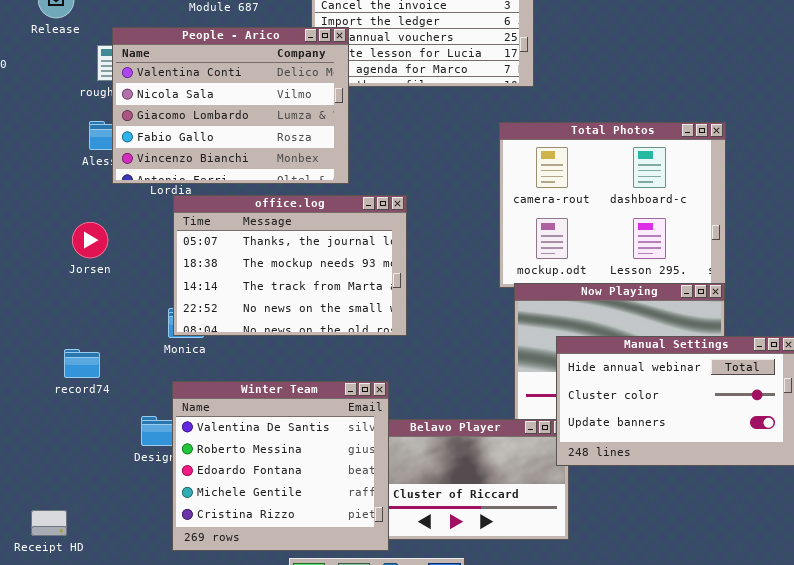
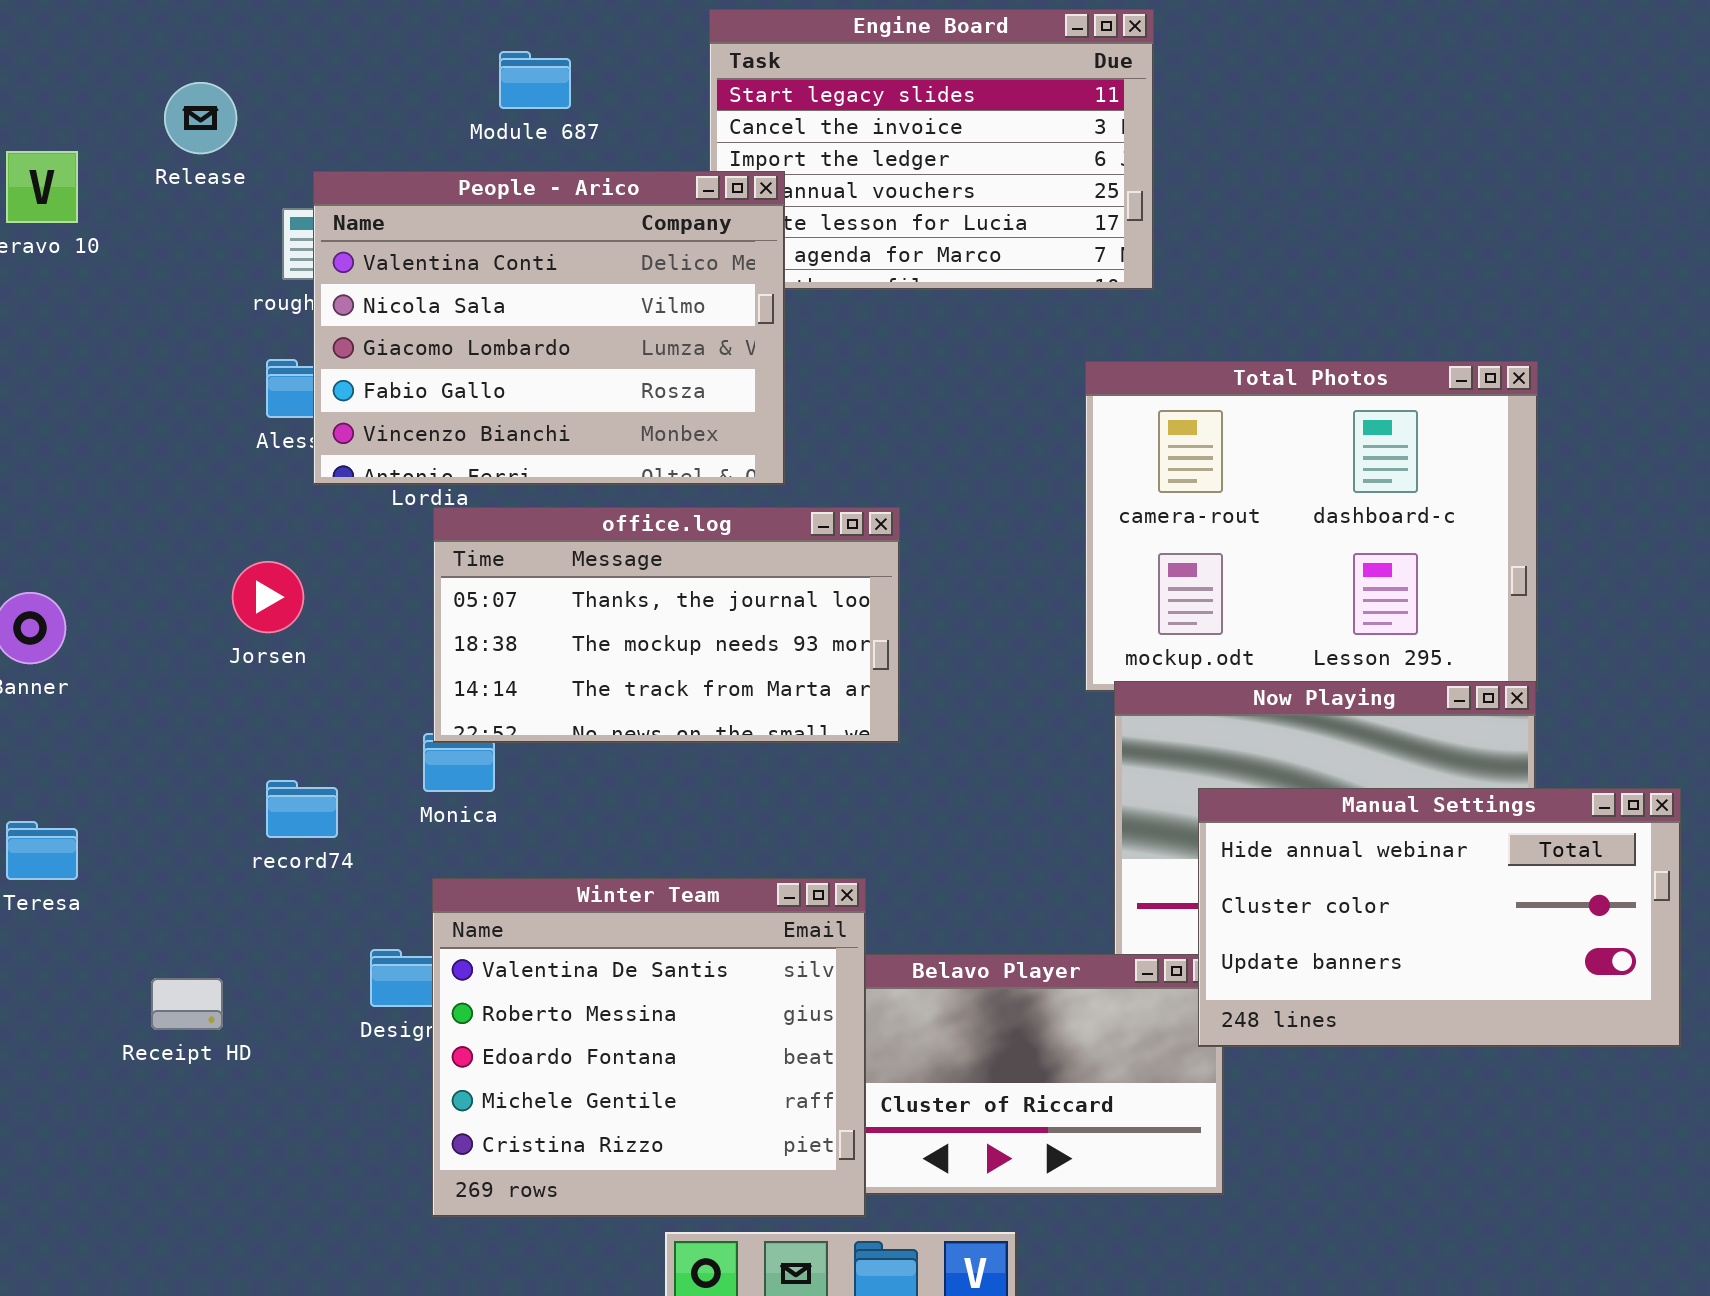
office.log: [173,195,407,336] -> [433,507,900,743], resized
record74: [64,349,100,378] -> [266,780,338,838], moved
Receipt HD: [31,510,67,536] -> [151,978,223,1030], moved

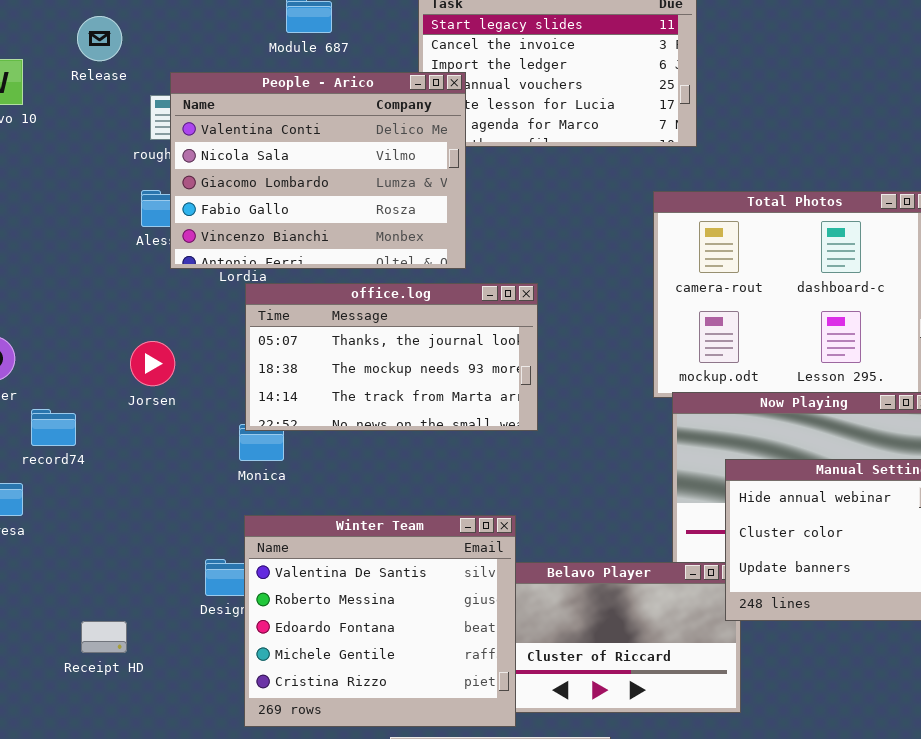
Jorsen: [232,561,304,633] -> [130,341,175,386], moved
record74: [266,780,338,838] -> [31,409,76,446], moved
Receipt HD: [151,978,223,1030] -> [81,621,127,653], moved

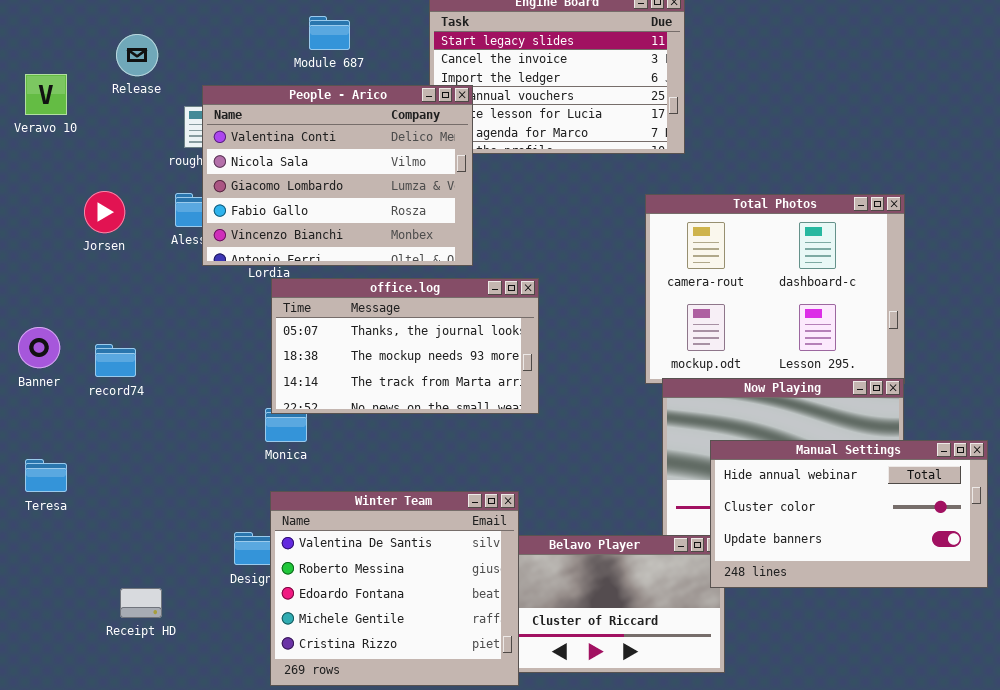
Jorsen: [130,341,175,386] -> [84,191,125,233], moved
record74: [31,409,76,446] -> [95,344,136,377], moved

